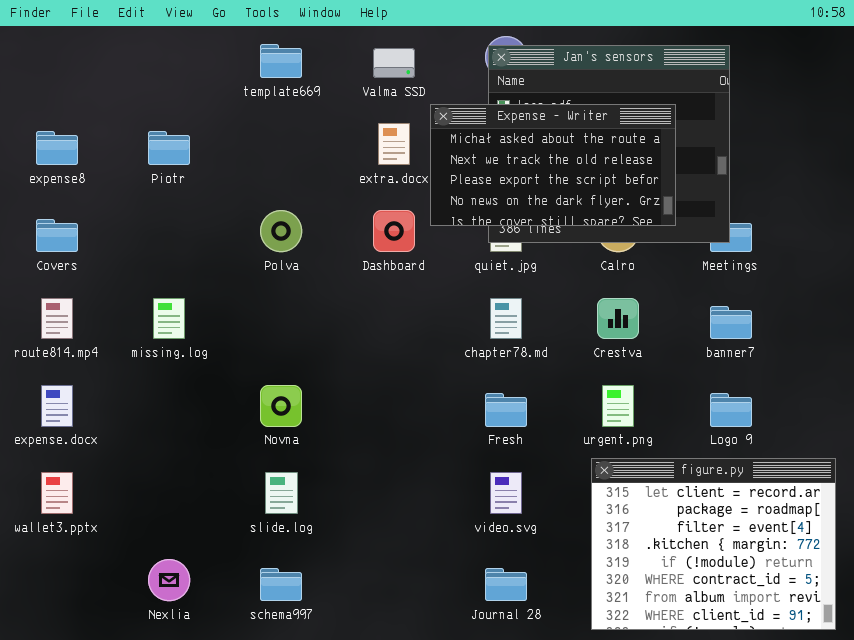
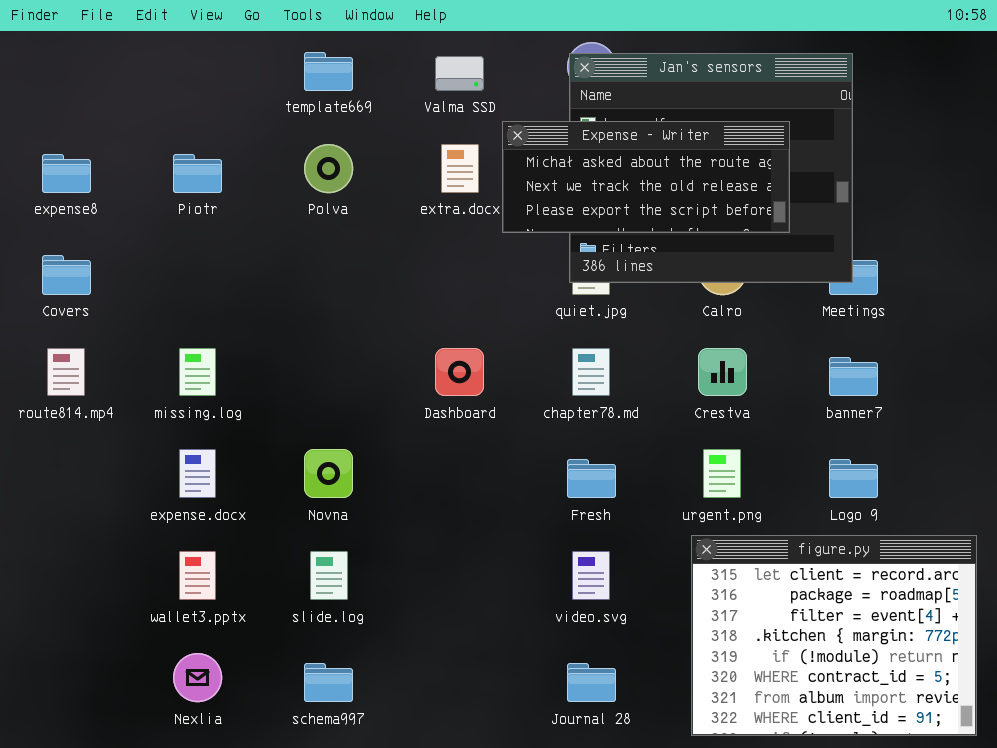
Expense - Writer: [430,104,676,226] -> [502,121,790,233], resized
Polva: [260,210,302,252] -> [304,144,353,193], moved
Dashboard: [373,210,415,252] -> [435,348,484,396], moved
expense.docx: [41,385,73,427] -> [179,449,216,498], moved
wallet3.pptx: [41,472,73,514] -> [179,551,216,600], moved

